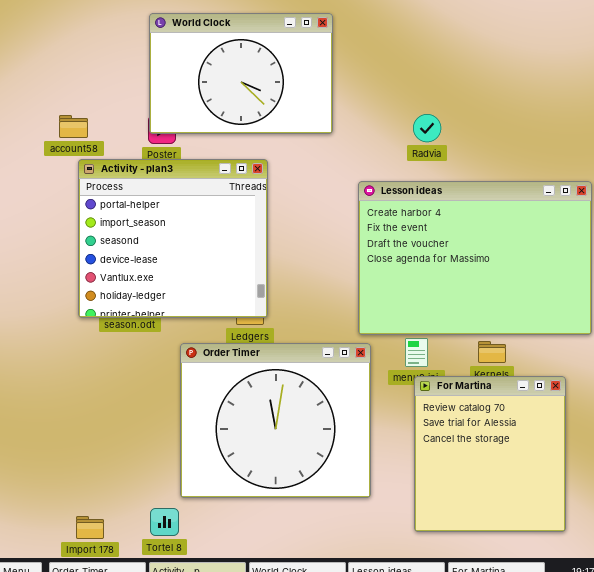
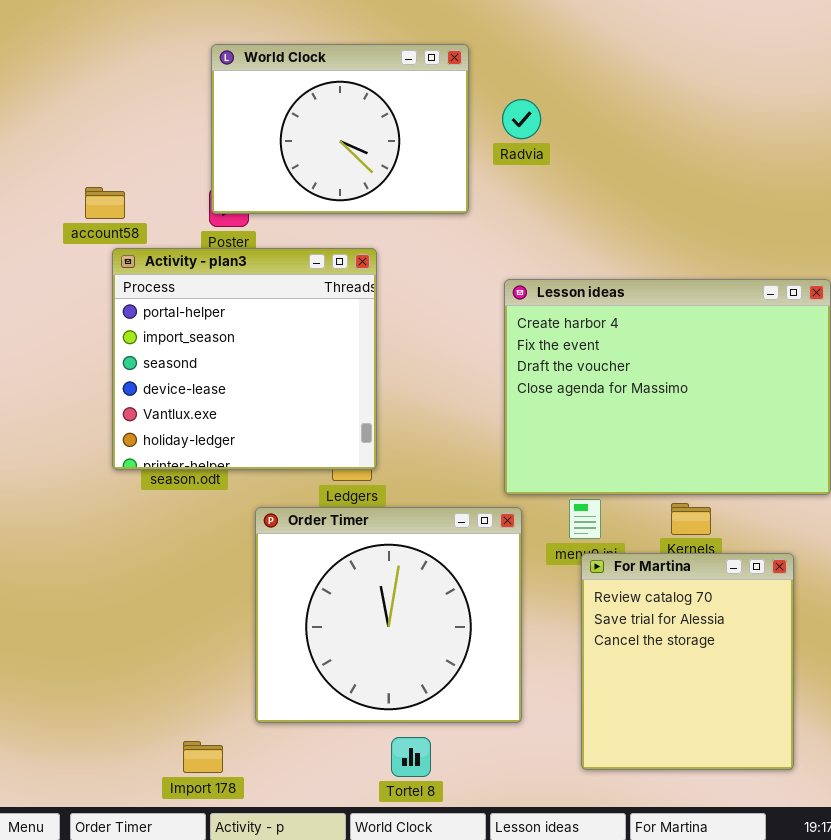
Radvia: [413,114,441,142] -> [502,99,541,139], moved
Tortel 8: [150,508,179,536] -> [391,737,431,777], moved
Import 178: [76,516,104,539] -> [183,741,223,773], moved

